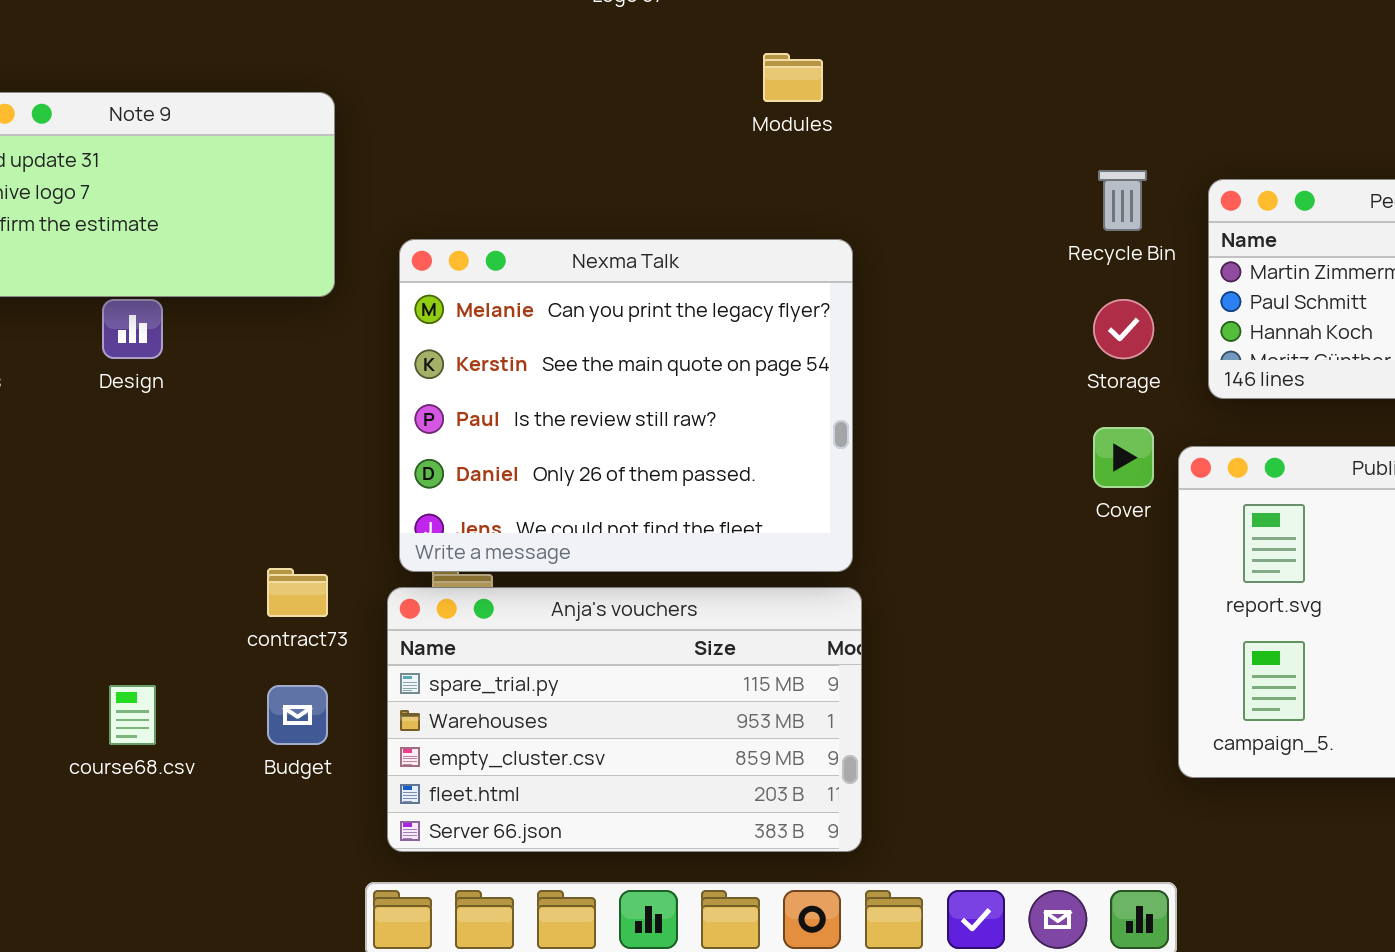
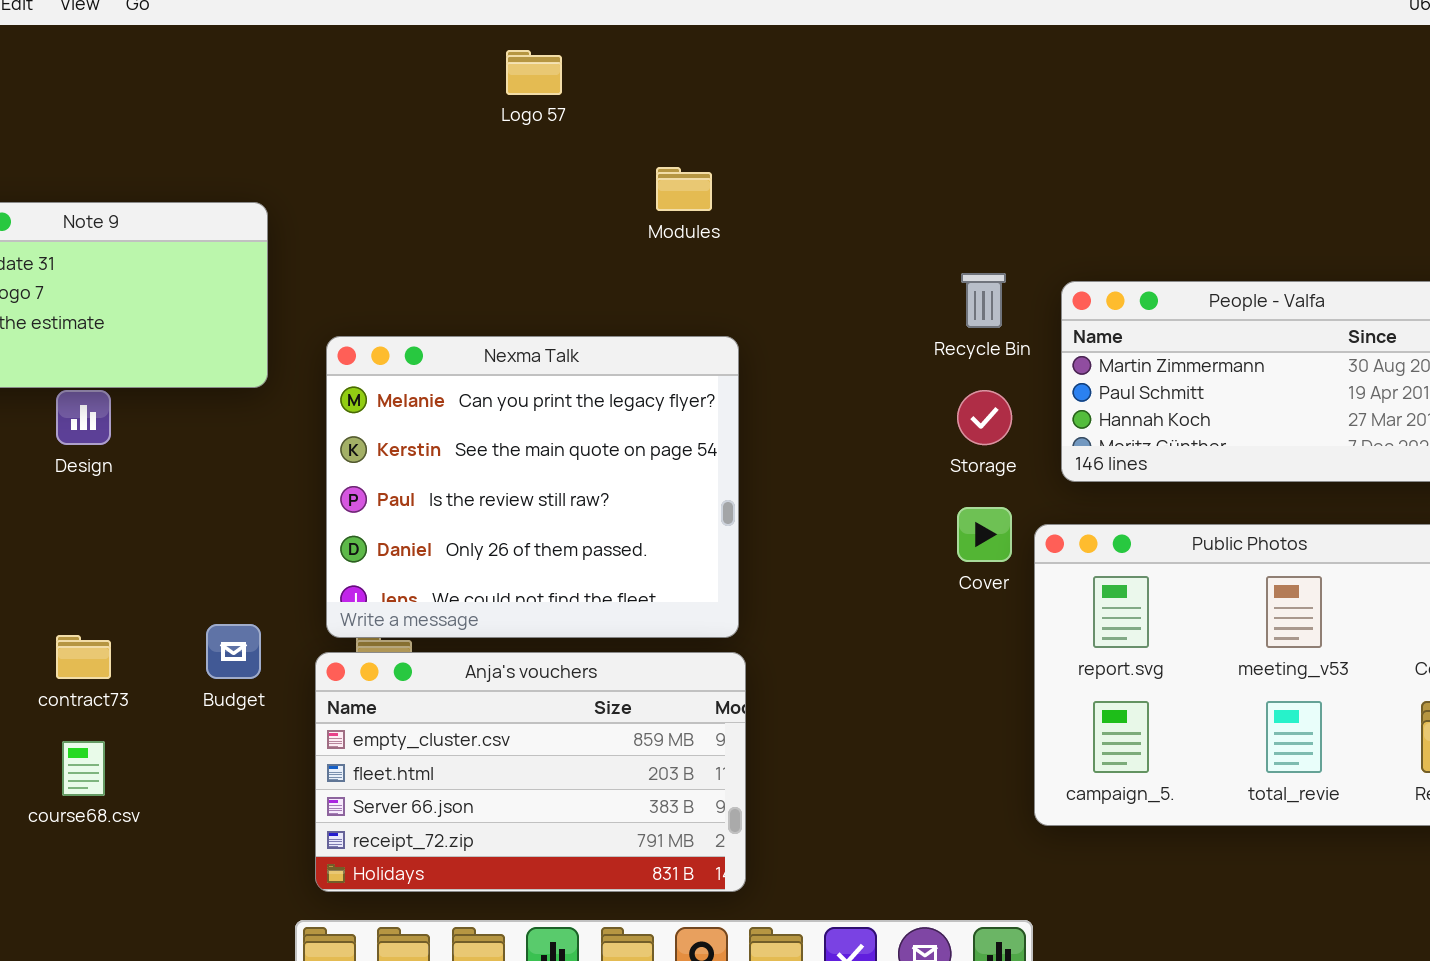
contract73: [267,568,328,617] -> [56,635,111,679], moved
Anja's vouchers: [387,587,862,852] -> [315,652,746,892], scrolled down 2 rows
Budget: [267,685,328,745] -> [206,624,261,679], moved

